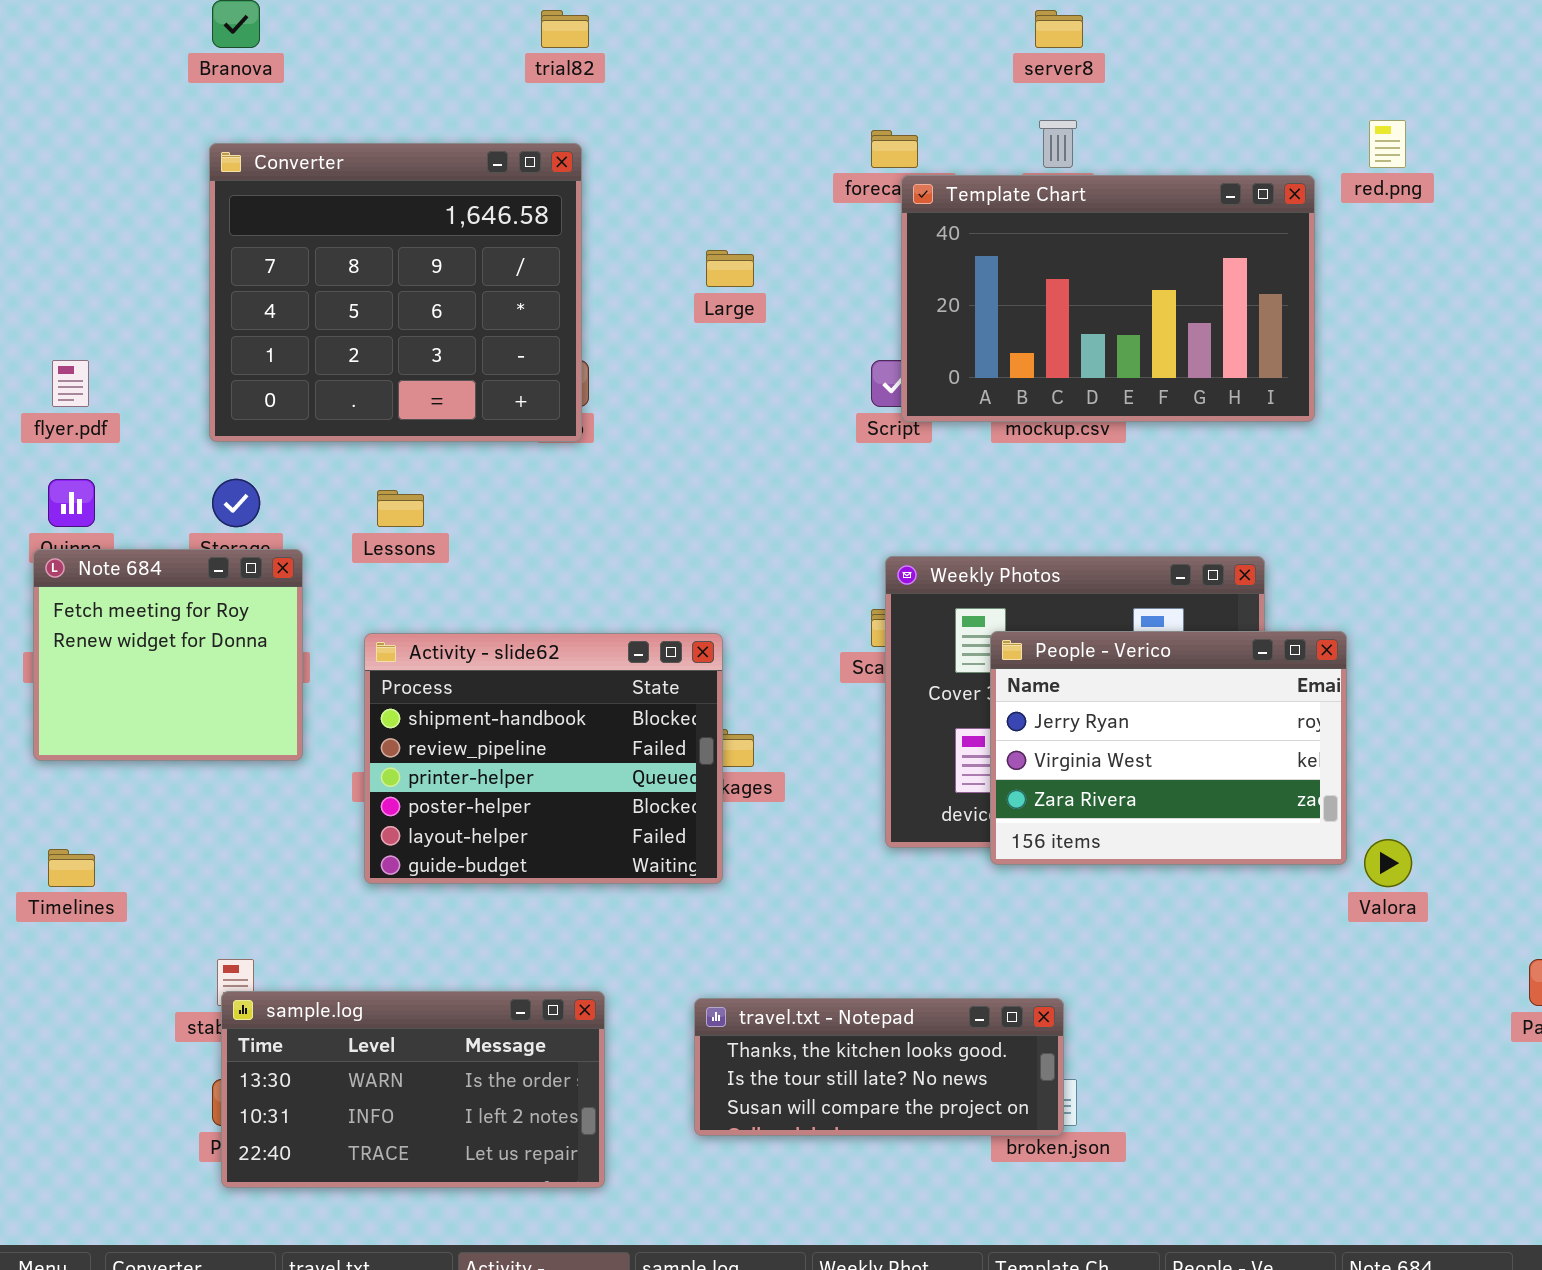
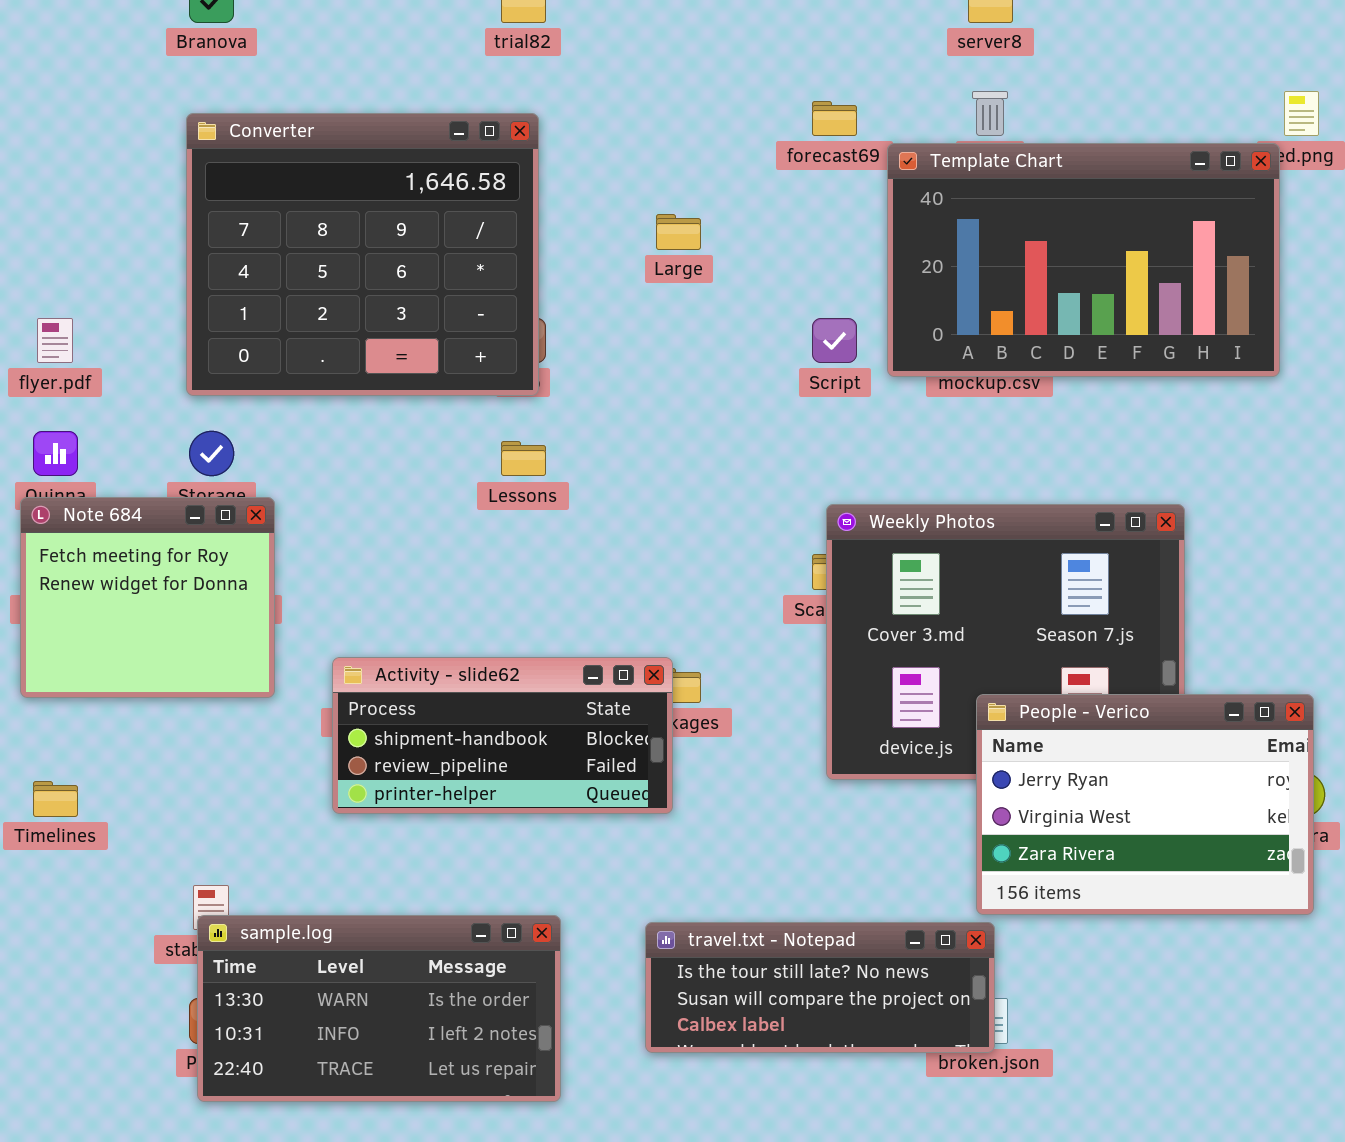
Template Chart: [901,175,1315,422] -> [887,143,1280,377], moved
Lessons: [377,490,424,527] -> [501,441,546,476], moved
People - Verico: [990,631,1347,865] -> [976,694,1314,915], moved
Activity - slide62: [364,633,723,884] -> [332,657,673,814], resized
travel.txt - Notepad: [694,998,1064,1136] -> [645,922,995,1053], scrolled down 1 row

